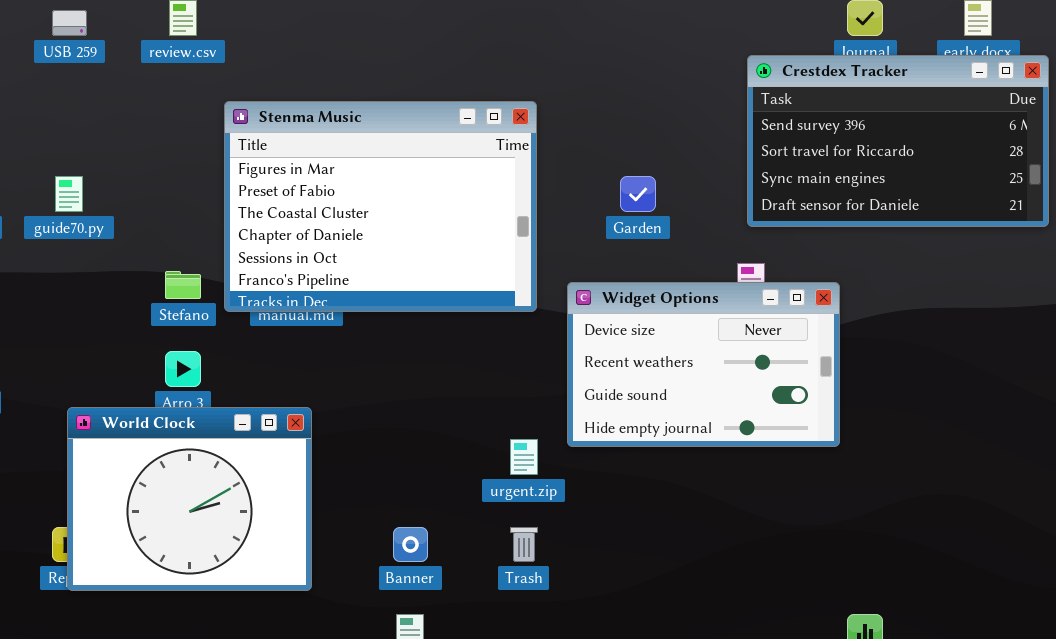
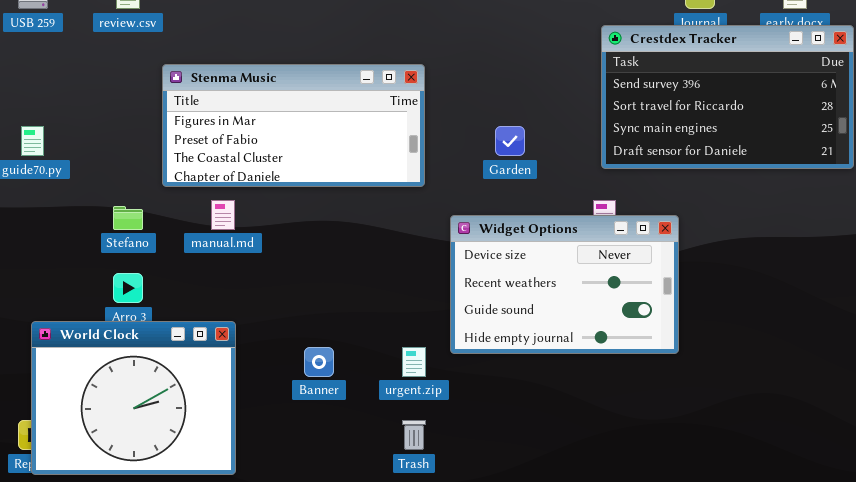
Stenma Music: [224,101,537,312] -> [162,64,425,187], resized
Banner: [393,527,428,562] -> [304,347,334,377], moved

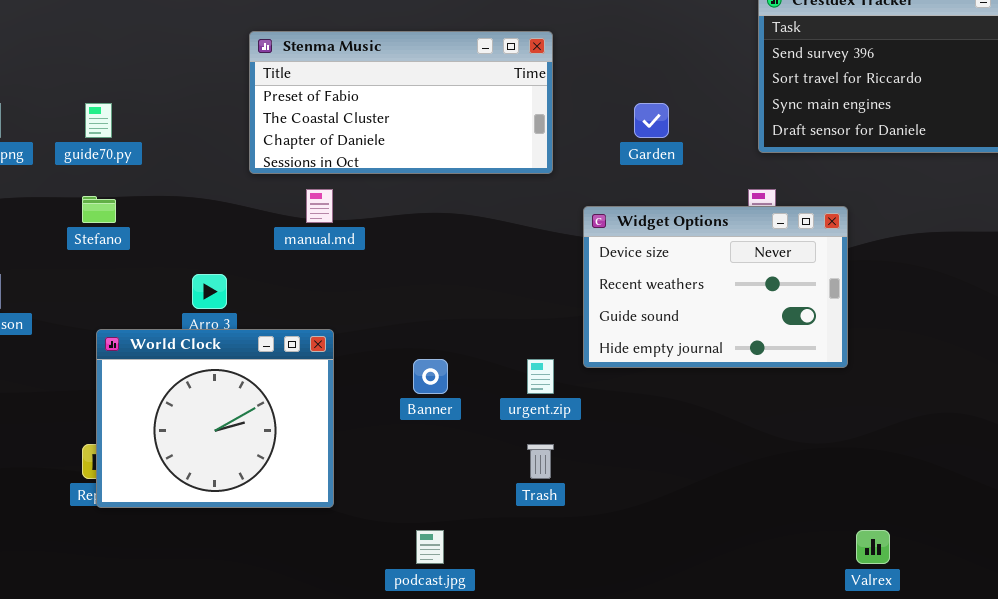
Stenma Music: [162,64,425,187] -> [249,31,553,174], scrolled down 1 row
Stefano: [113,206,143,230] -> [82,196,116,223], moved

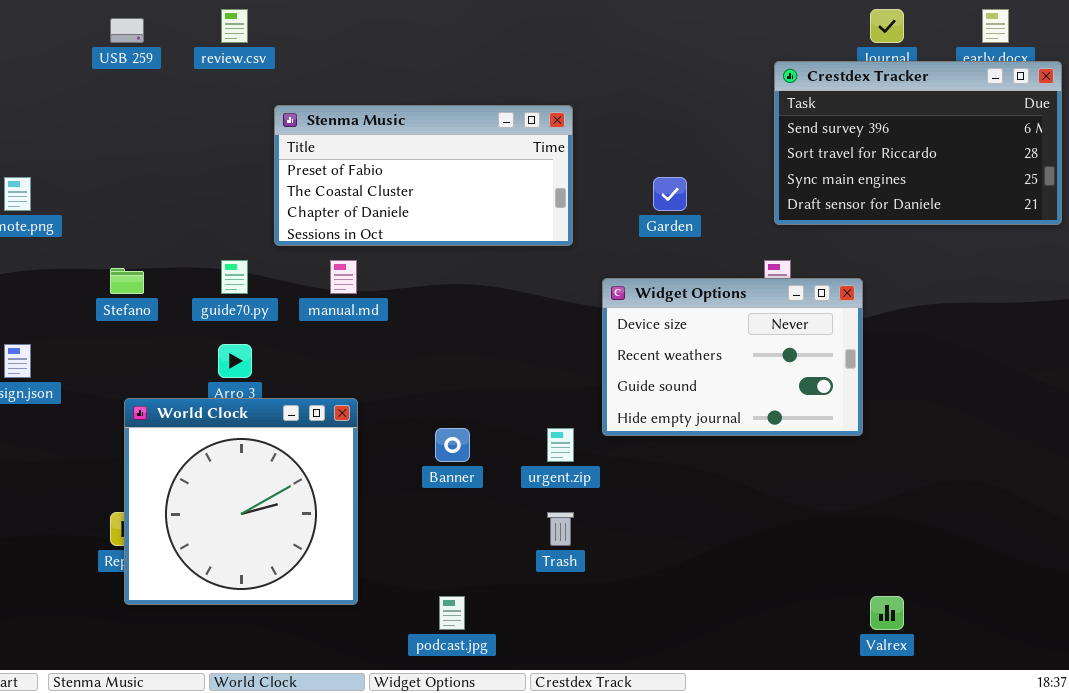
guide70.py: [85,103,112,138] -> [221,260,248,294], moved
World Clock: [96,329,334,508] -> [124,398,358,605], resized

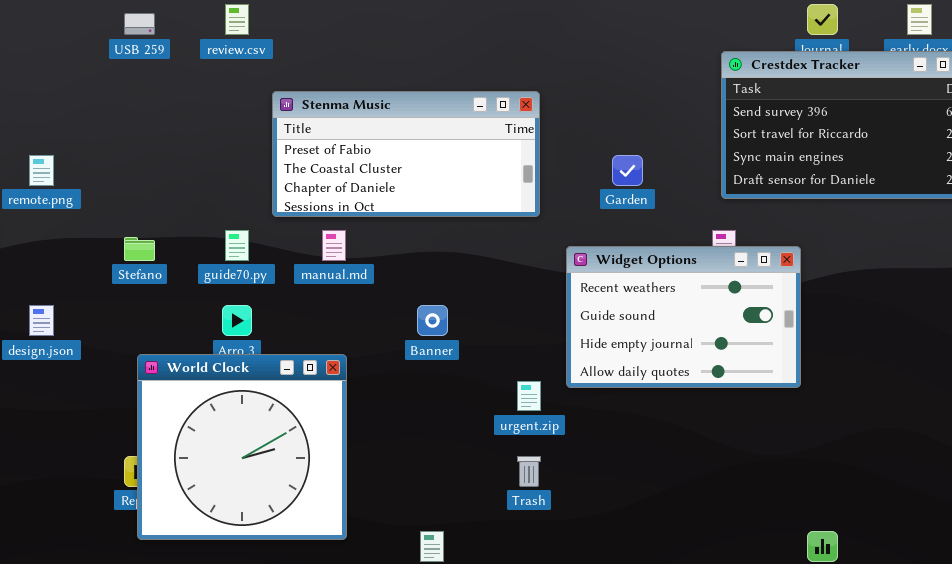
Widget Options: [602,278,863,436] -> [566,246,801,388], scrolled down 1 row
Banner: [435,428,470,462] -> [417,305,448,336], moved

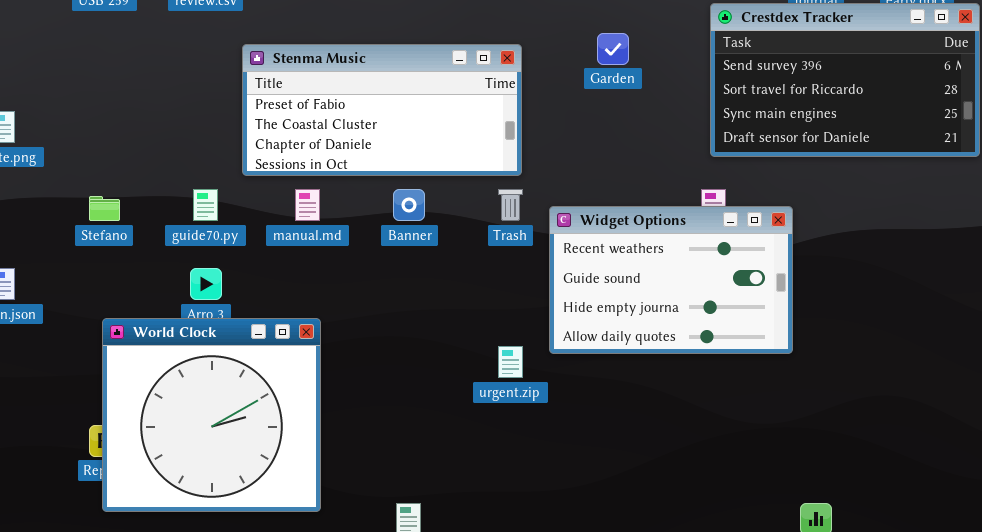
Garden: [612,155,643,186] -> [597,33,629,65], moved
Banner: [417,305,448,336] -> [393,189,425,221], moved
Trash: [517,456,541,487] -> [498,189,523,221], moved

